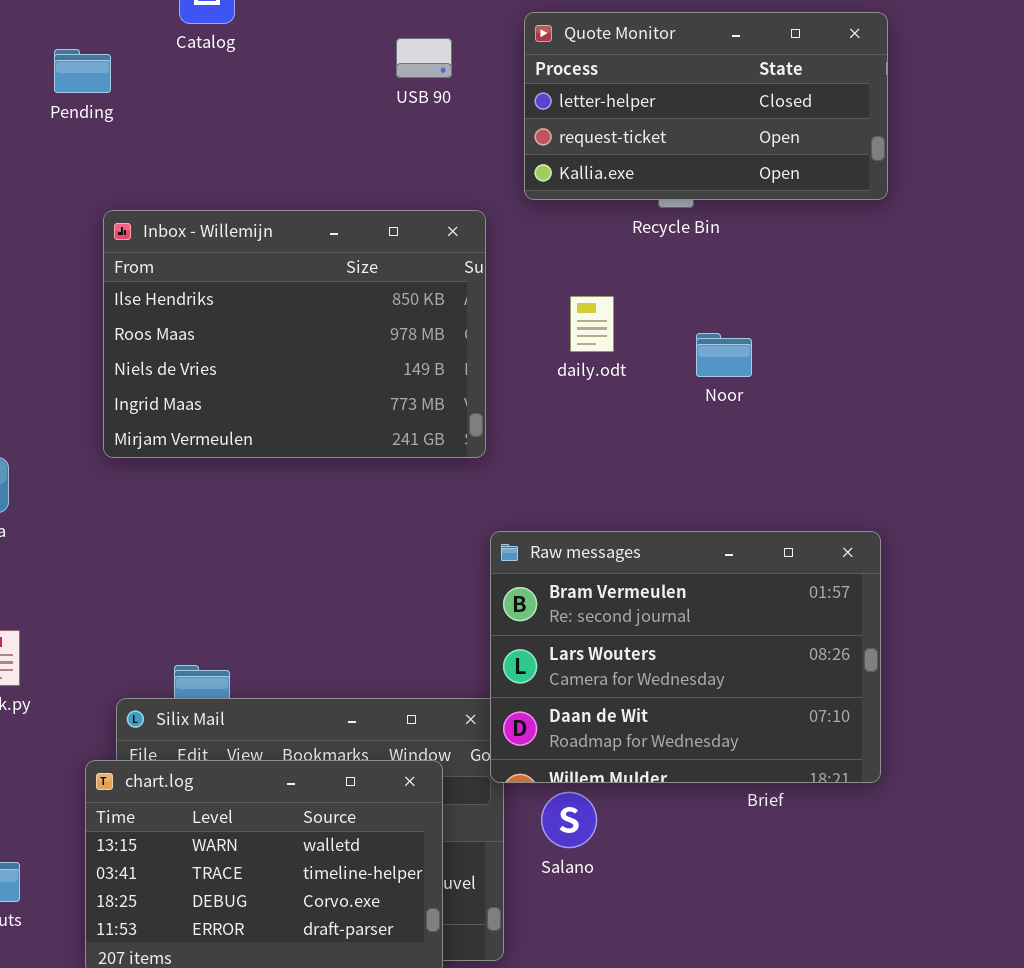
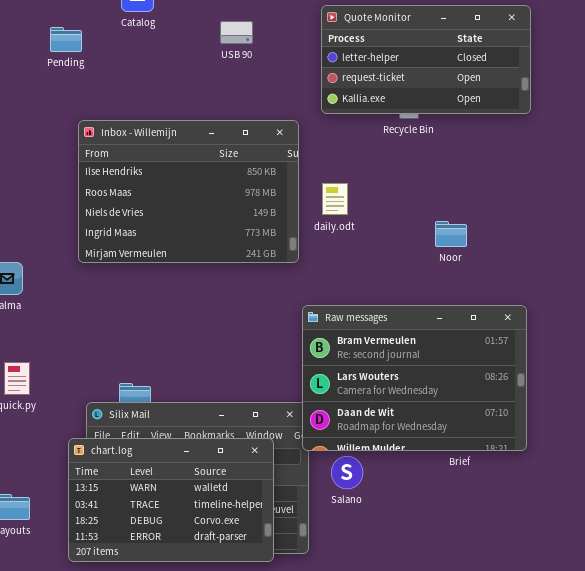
USB 90: [396,38,452,78] -> [220,21,253,44], moved
daily.odt: [570,296,614,352] -> [322,183,348,215], moved
Noor: [696,333,752,377] -> [435,221,467,247], moved

